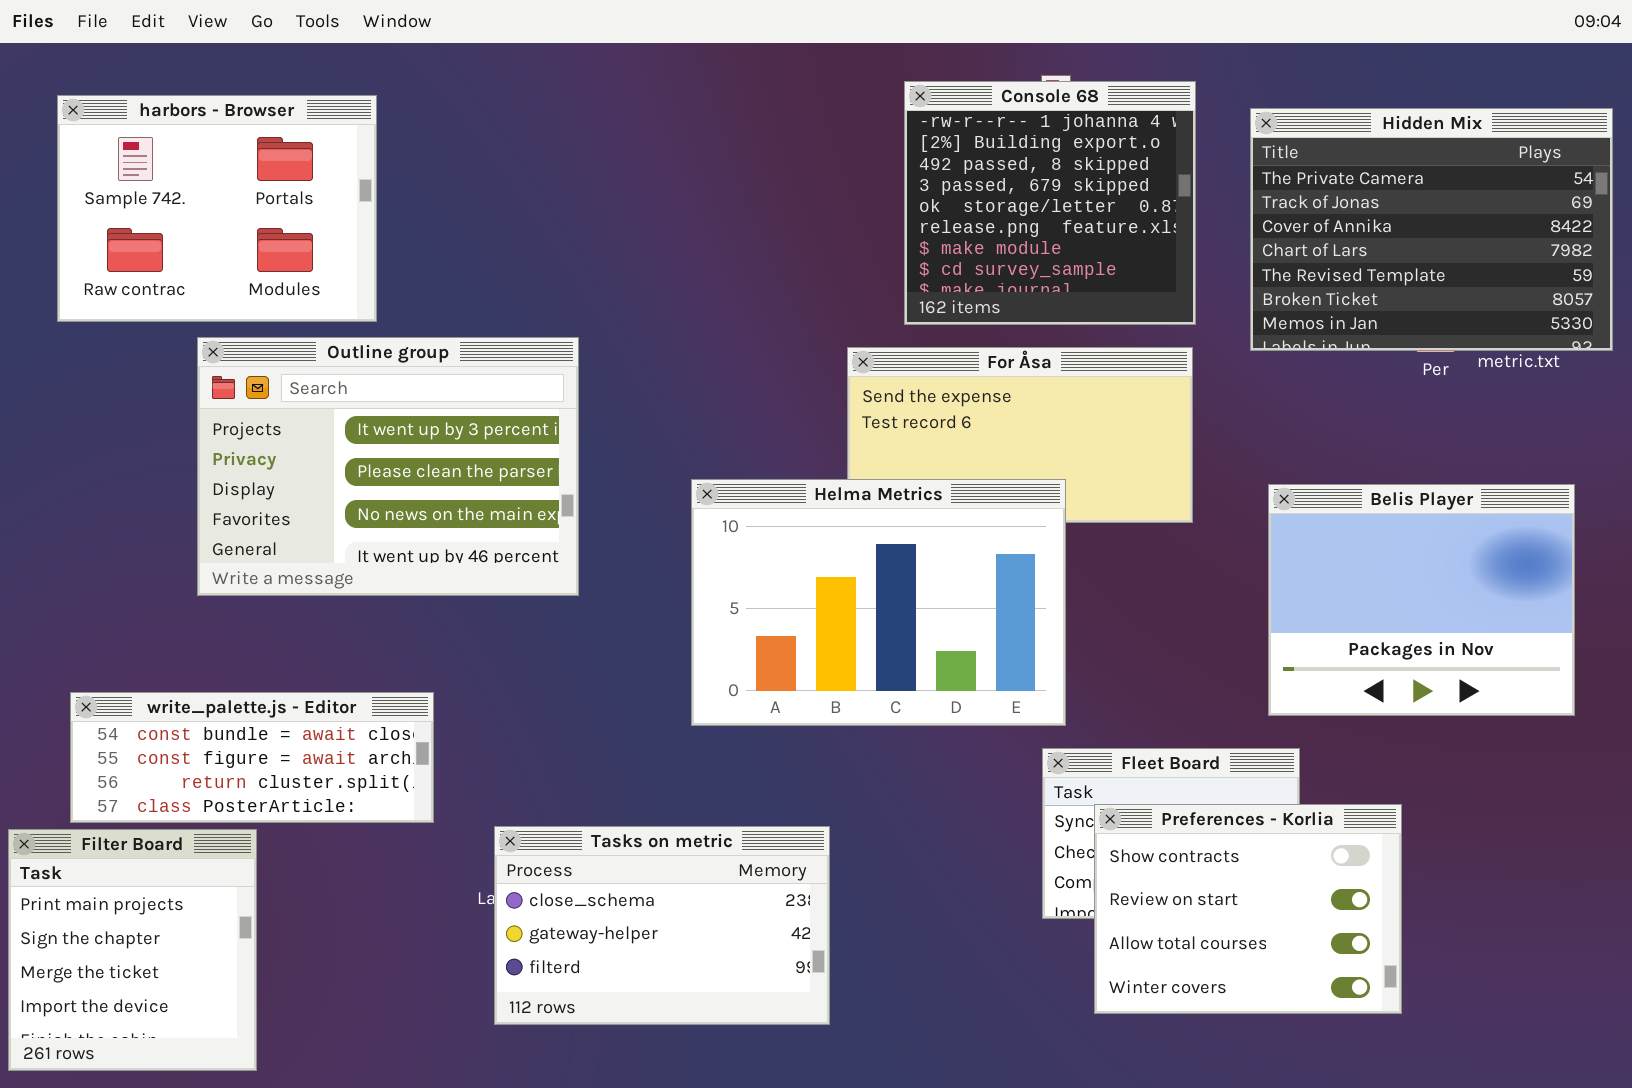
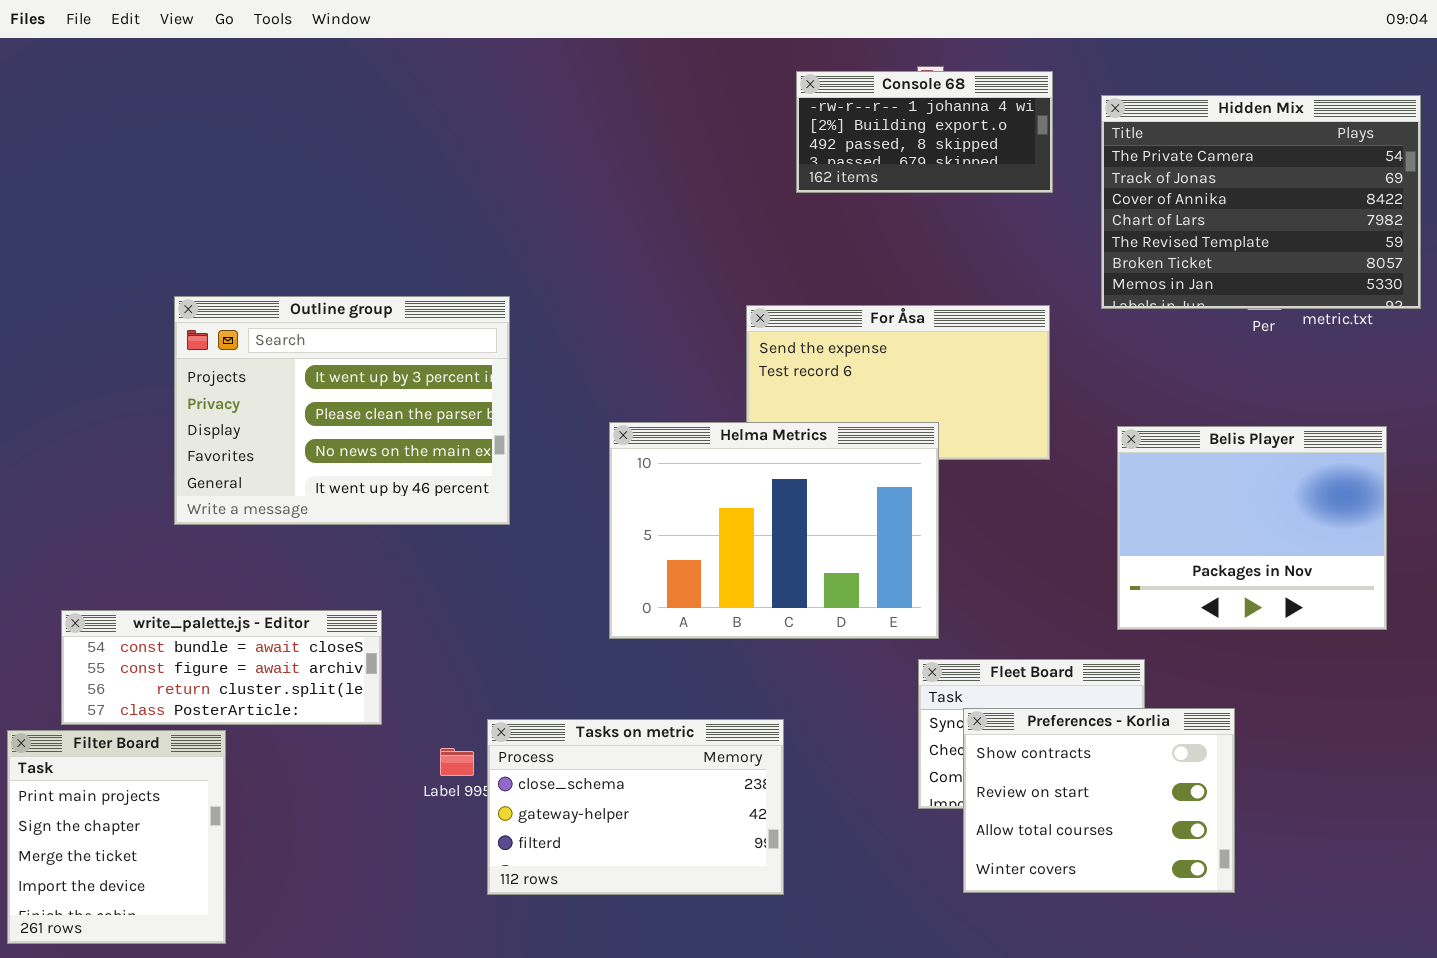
Console 68: [904,81,1196,325] -> [796,71,1053,193], resized
harbors - Browser: [57,95,377,322] -> none, closed
Tasks on metric: [494,826,830,1025] -> [487,719,784,895], moved

